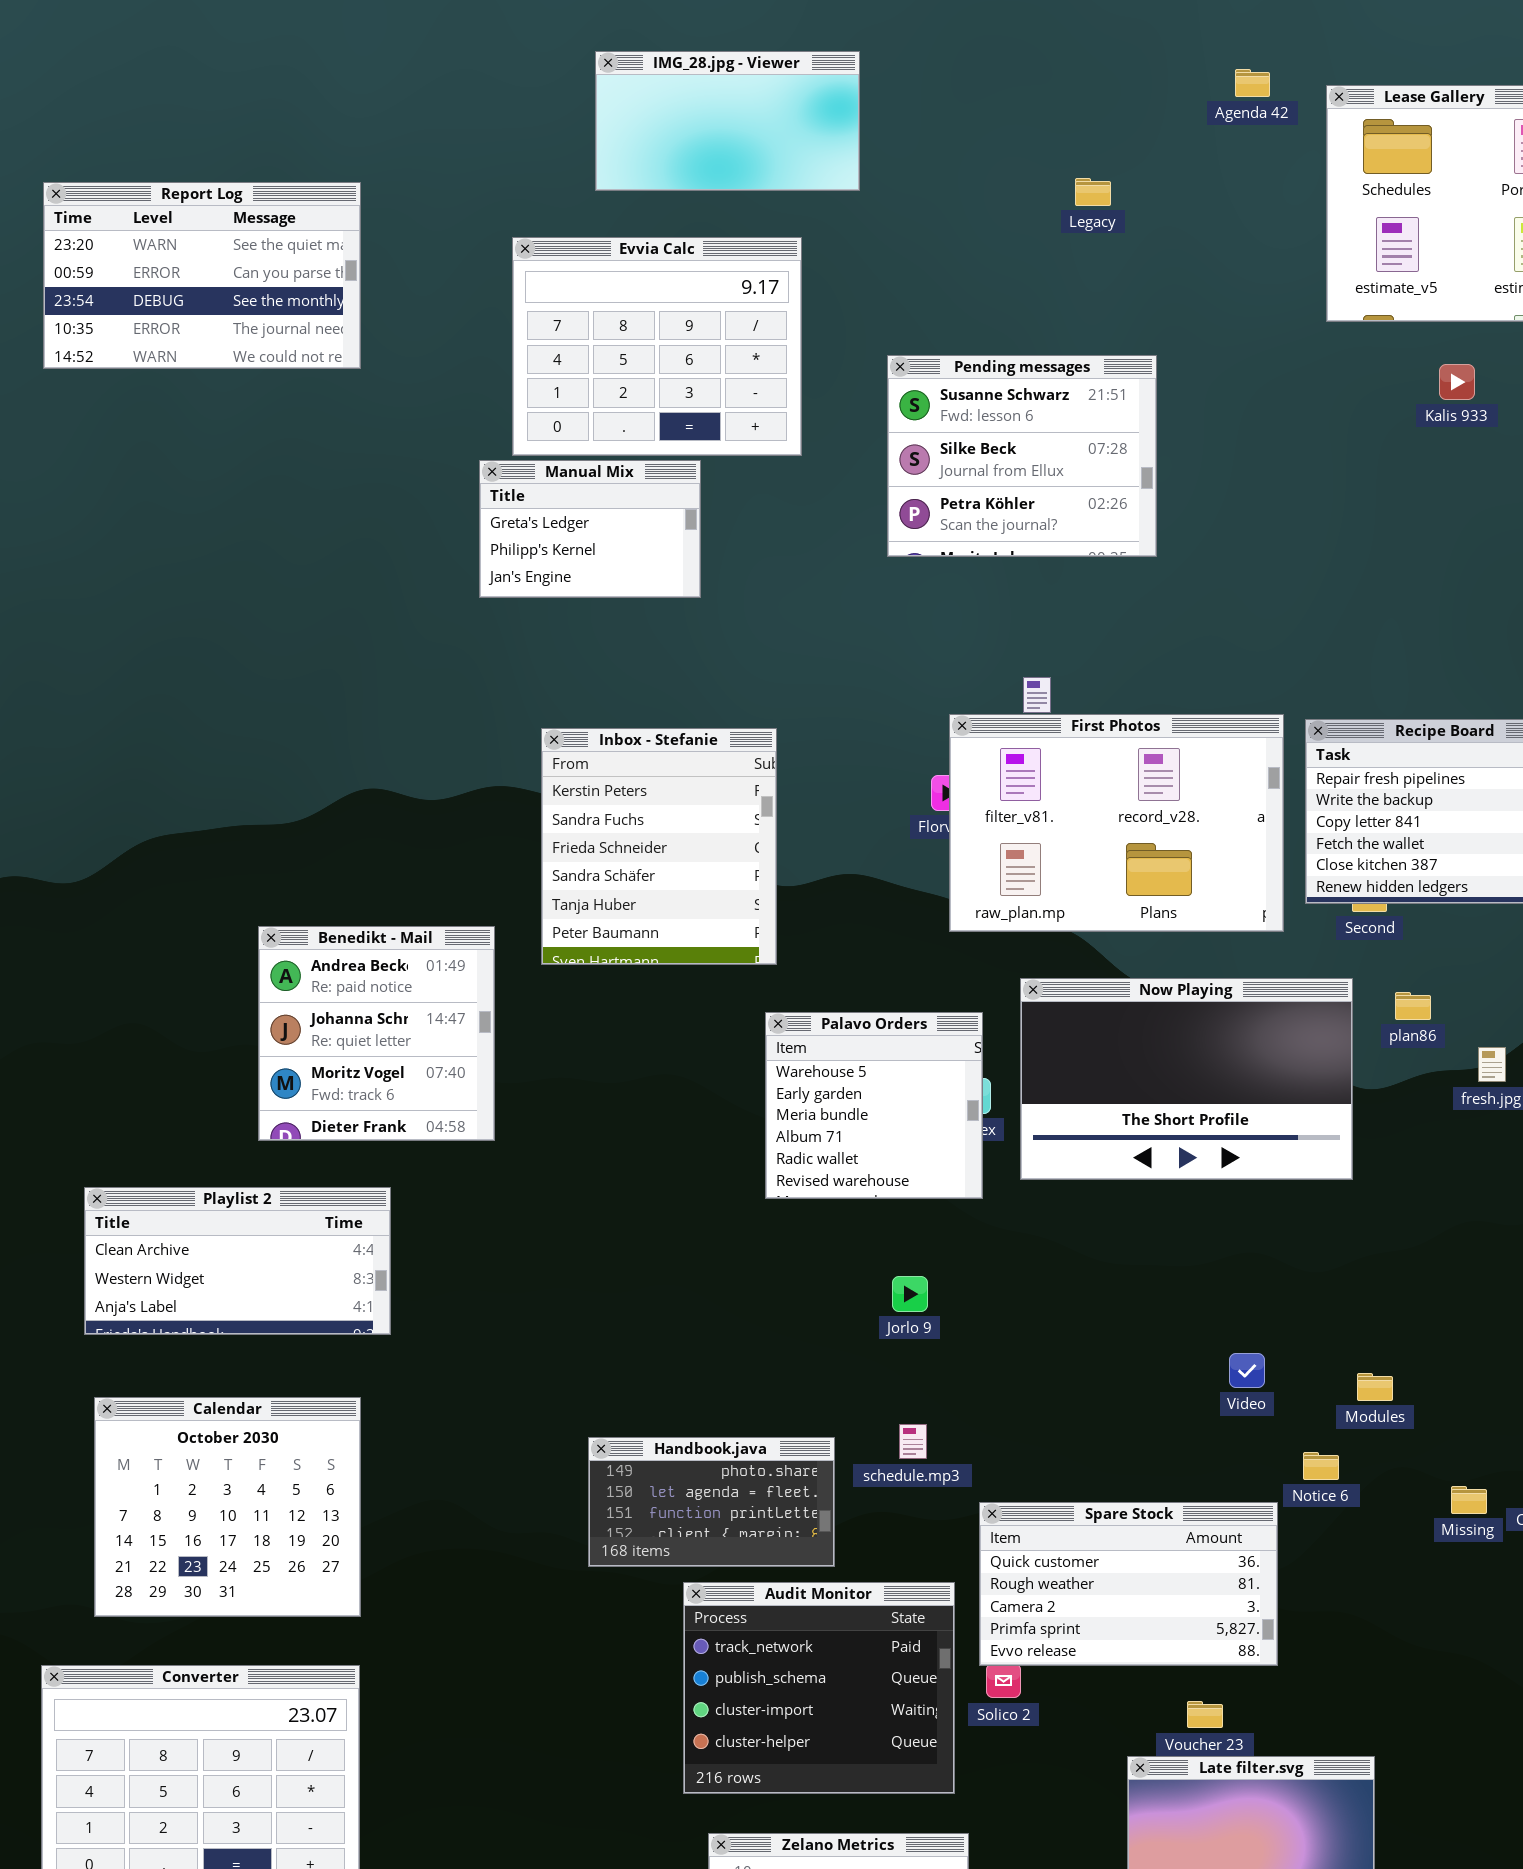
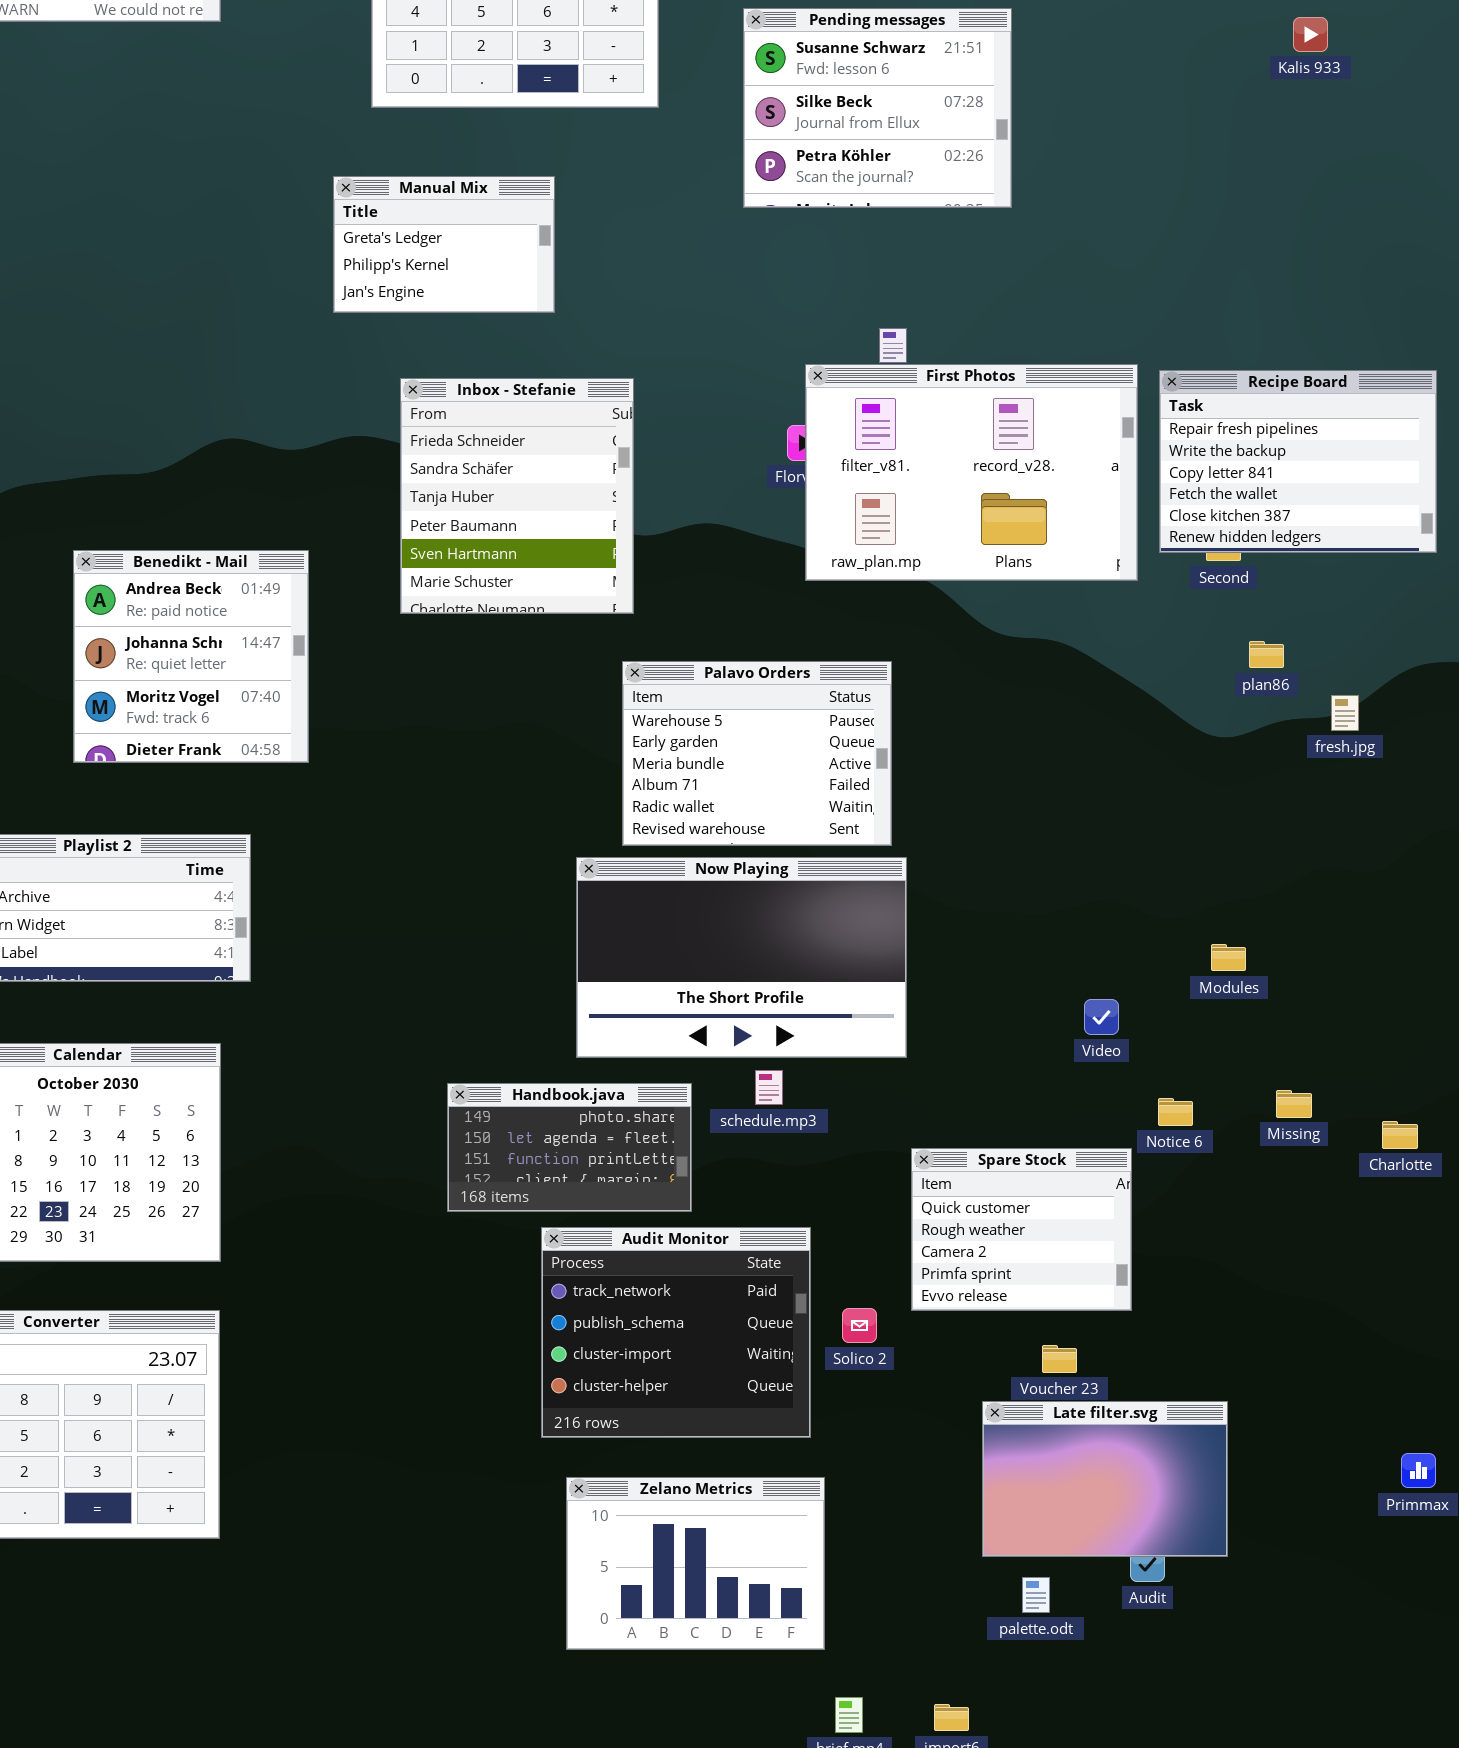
Manual Mix: [479,460,701,598] -> [333,176,555,313], moved
Inbox - Stefanie: [541,728,777,965] -> [400,378,634,614], scrolled down 2 rows
Benedikt - Mail: [258,926,495,1141] -> [73,550,309,763], moved
Now Playing: [1020,978,1353,1180] -> [576,857,907,1058], moved
Palavo Orders: [765,1012,983,1199] -> [622,661,892,846], resized
Modules: [1357,1373,1393,1401] -> [1211,944,1246,971], moved
Missing: [1451,1486,1487,1514] -> [1276,1090,1312,1118], moved
Spare Stock: [979,1502,1278,1666] -> [911,1148,1132,1311], resized

